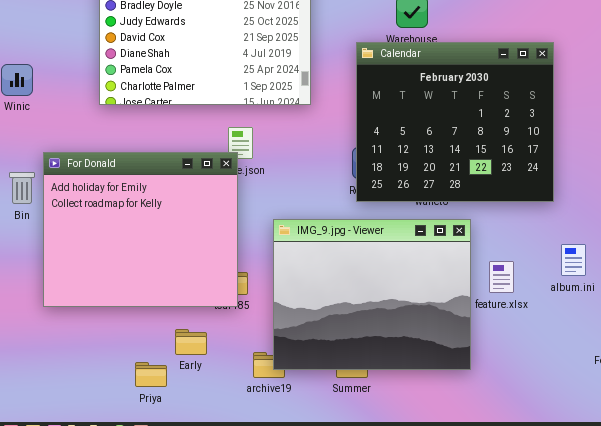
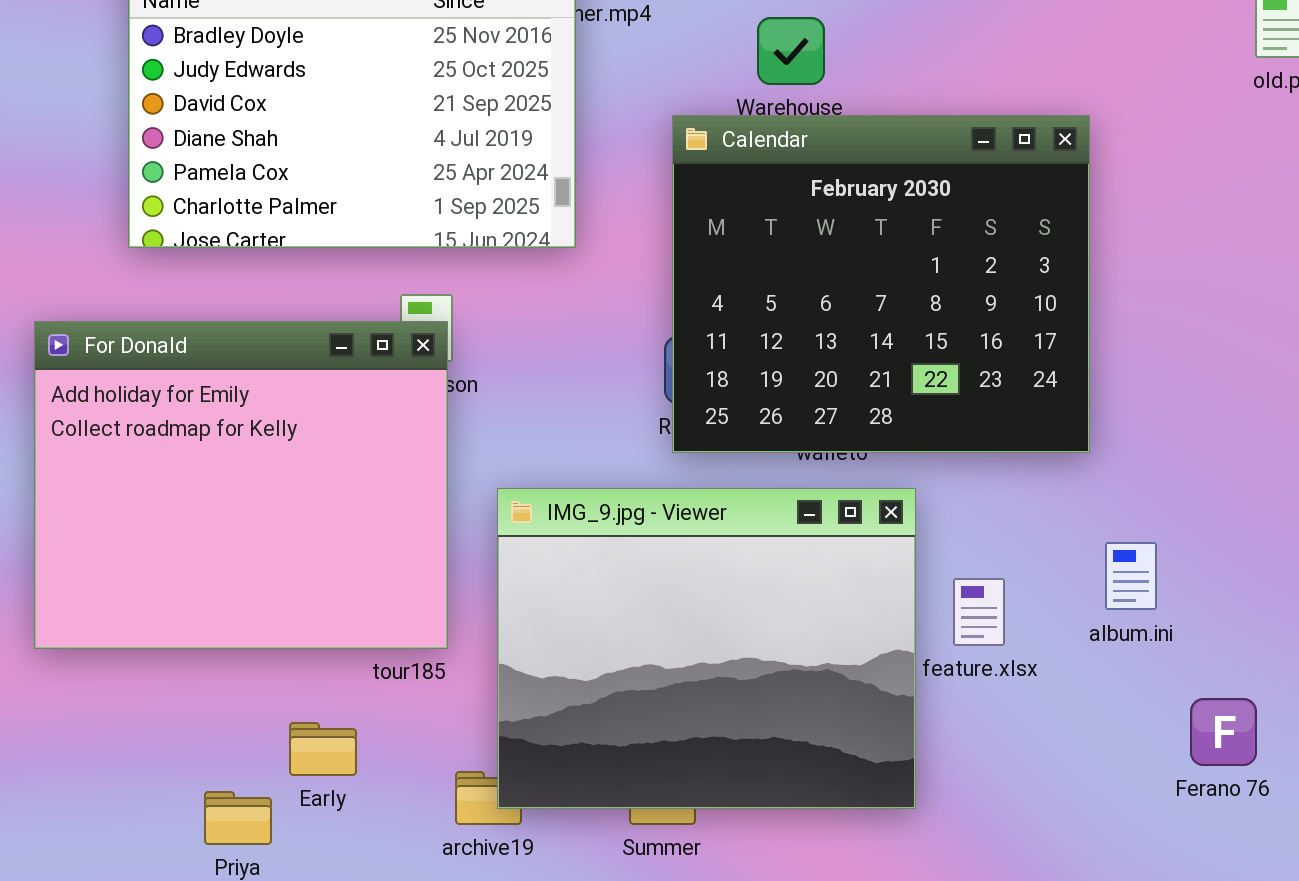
For Donald: [43,152,238,307] -> [34,321,448,649], moved

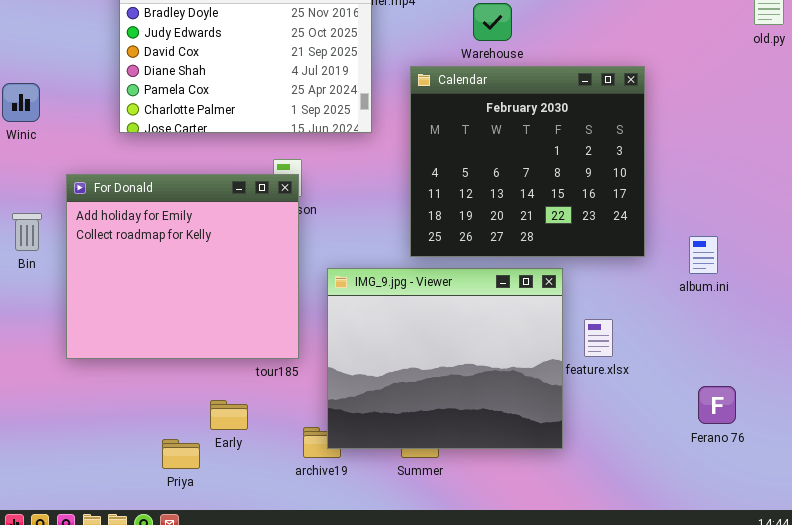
Calendar: [672,115,1090,453] -> [410,66,645,257], moved
album.ini: [1105,542,1157,610] -> [689,236,718,274], moved
Ferano 76: [1190,698,1257,766] -> [698,386,736,424], moved

